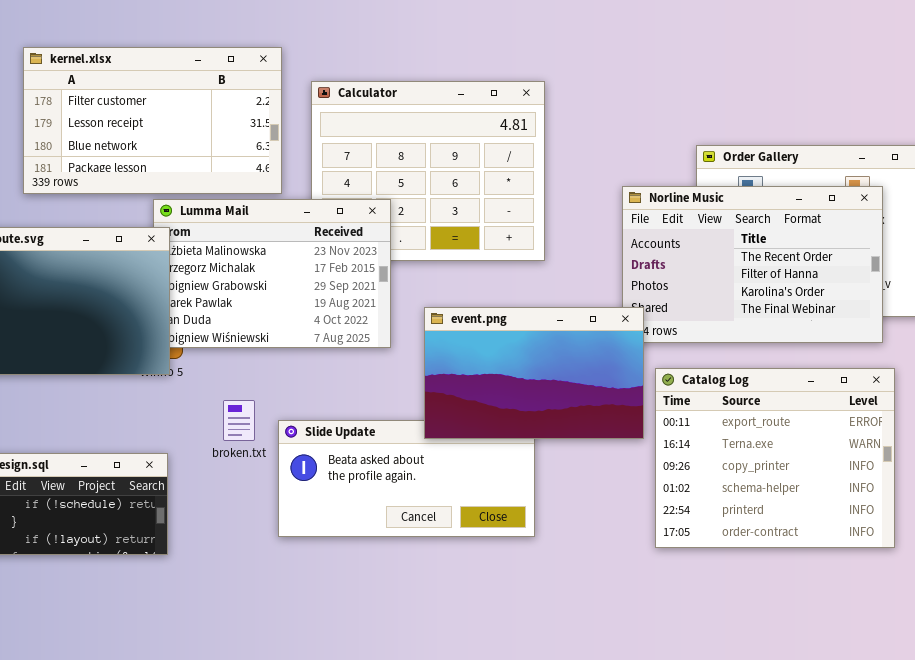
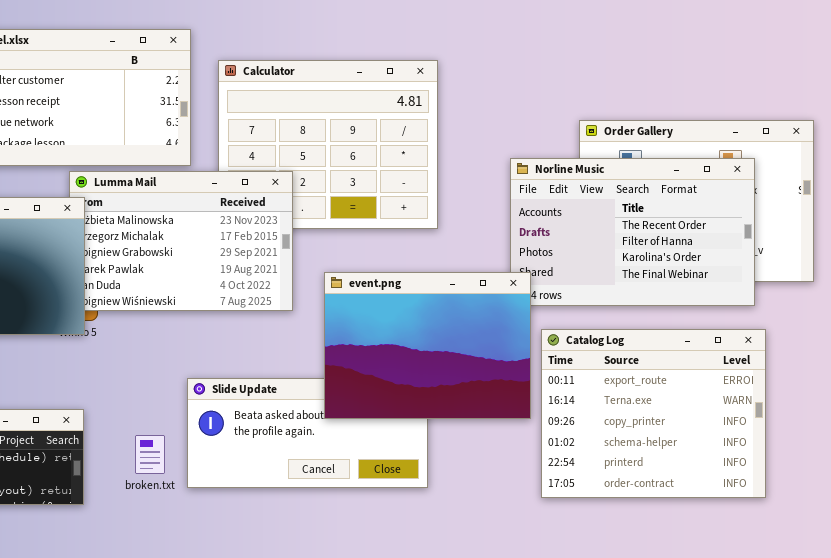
event.png: [424,307,644,439] -> [324,272,531,419], resized
broken.txt: [223,400,255,441] -> [135,435,165,474], moved

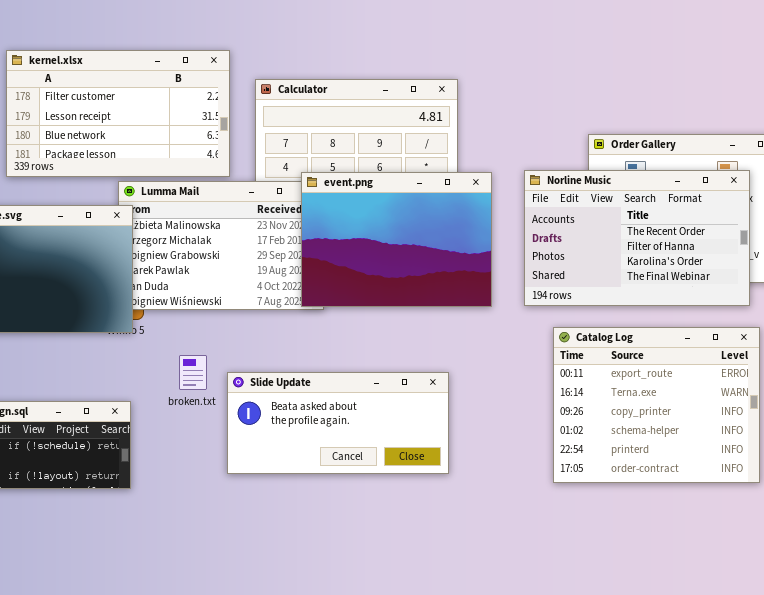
event.png: [324,272,531,419] -> [301,172,492,307], moved
broken.txt: [135,435,165,474] -> [179,355,207,390], moved

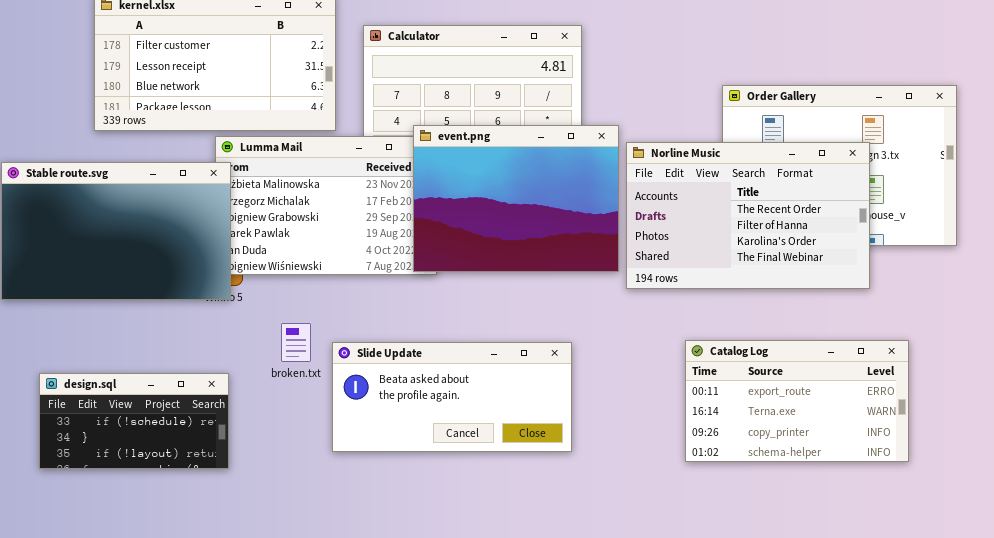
Norline Music: [524,170,750,306] -> [626,142,870,289], moved
Catalog Log: [553,327,760,483] -> [685,340,909,462], resized

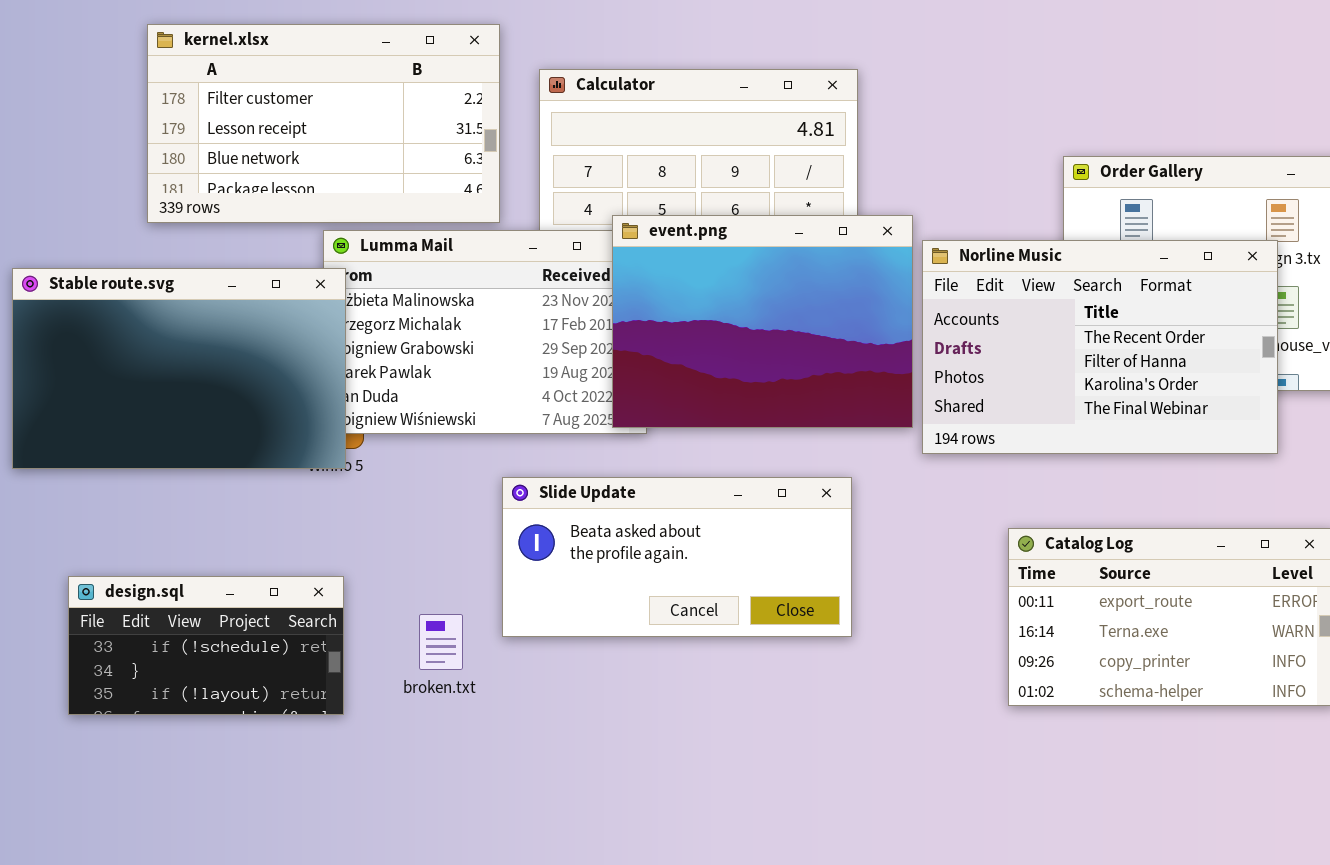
broken.txt: [281,323,311,362] -> [419,614,463,670], moved
Slide Update: [332,342,572,452] -> [502,477,852,637], moved

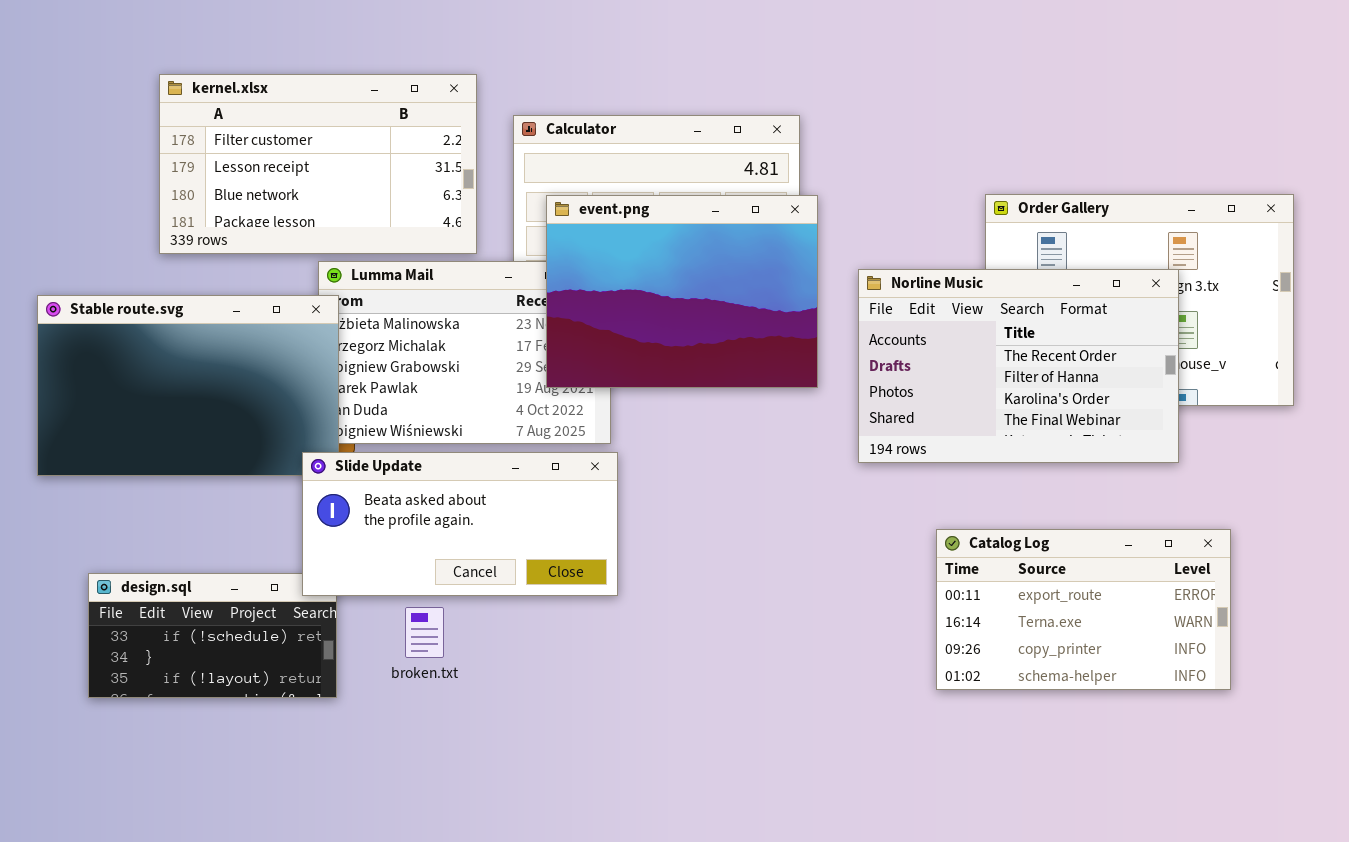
event.png: [612,215,913,428] -> [546,195,818,388], moved
Slide Update: [502,477,852,637] -> [302,452,618,596], moved

